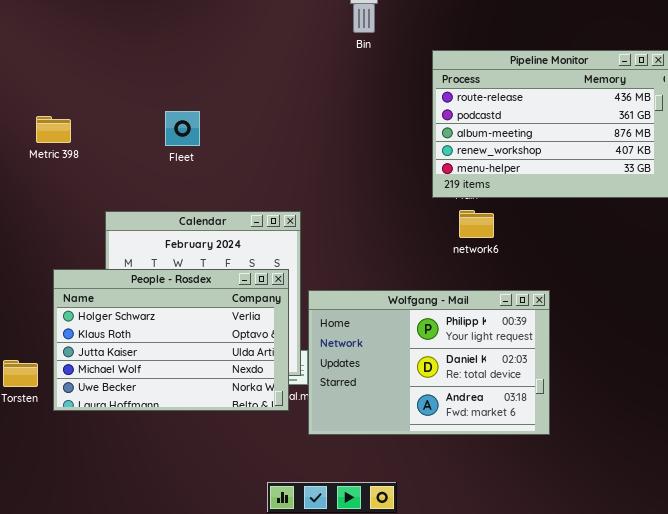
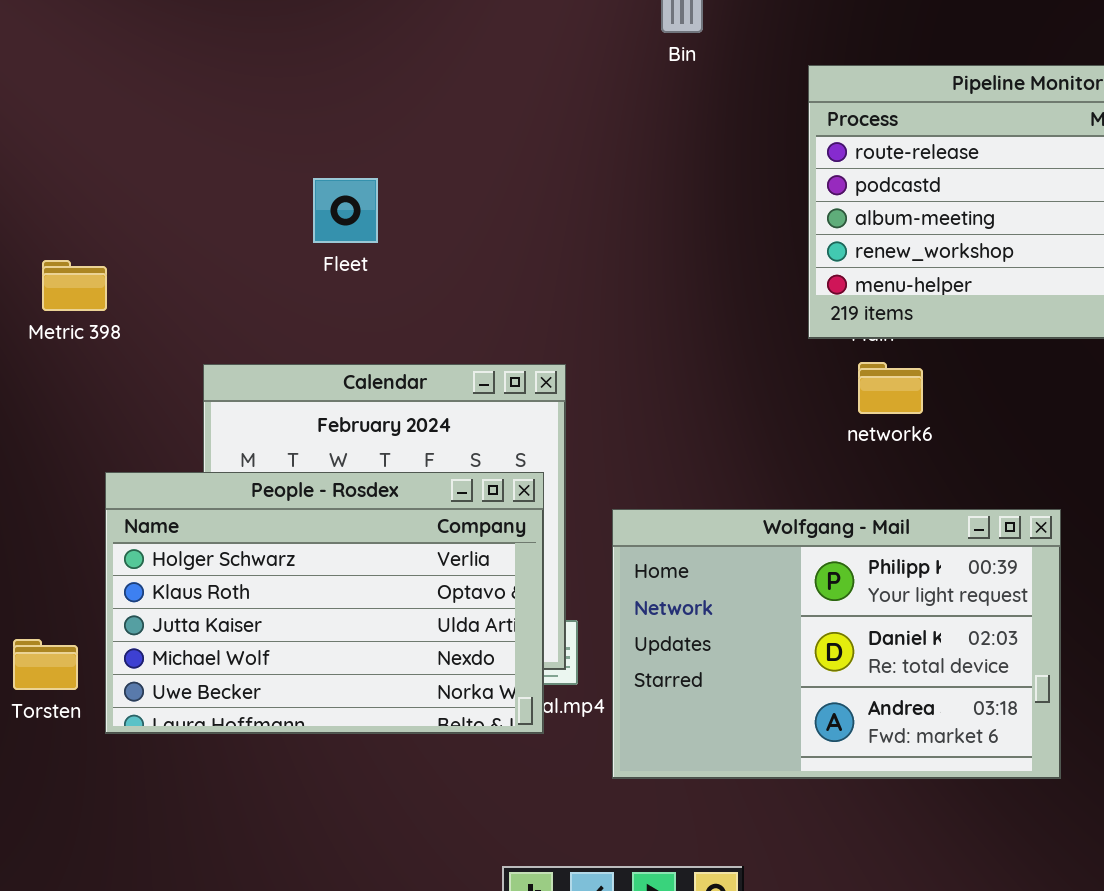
Metric 398: [36,116,71,143] -> [42,260,107,311], moved
Wolfgang - Mail: [308,290,550,435] -> [612,509,1061,779], moved

